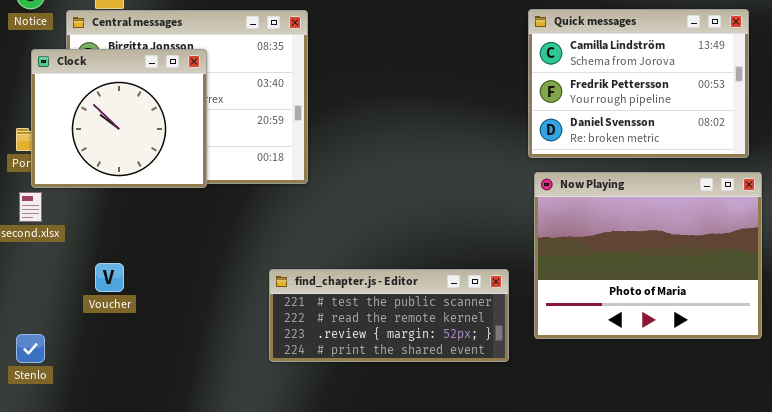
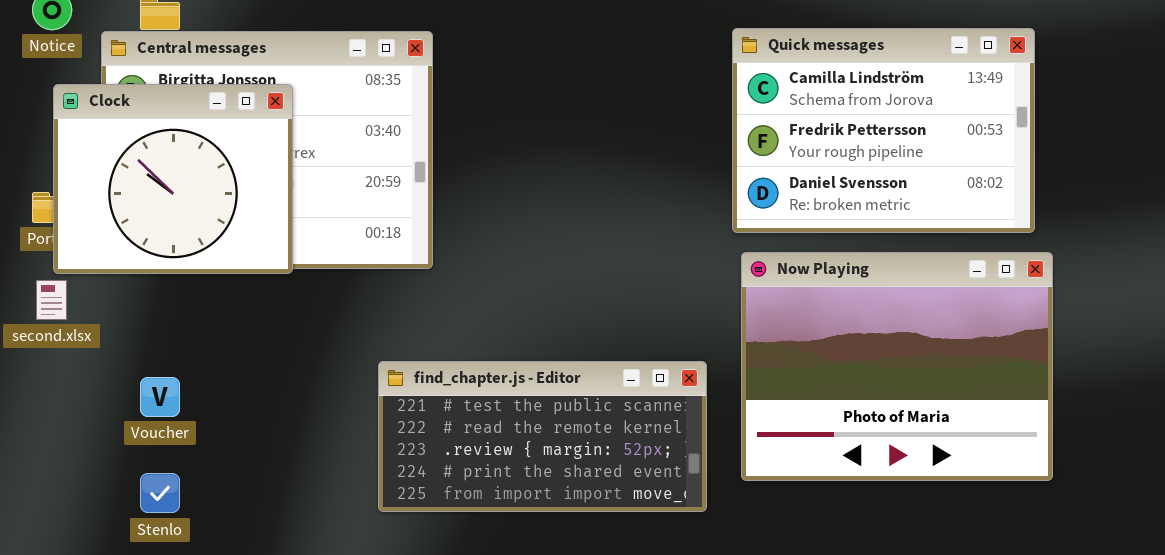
find_chapter.js - Editor: [269,269,509,362] -> [378,361,707,512], resized
Stenlo: [16,334,45,363] -> [140,473,180,513], moved

